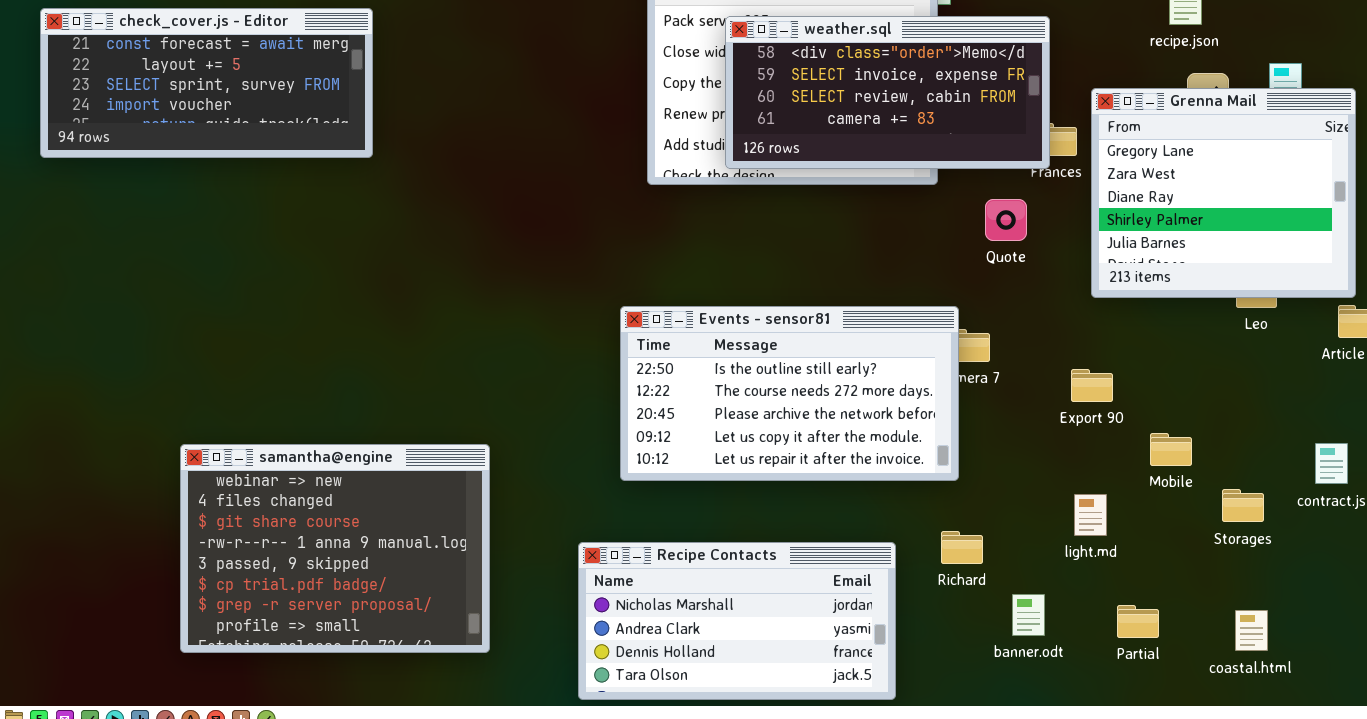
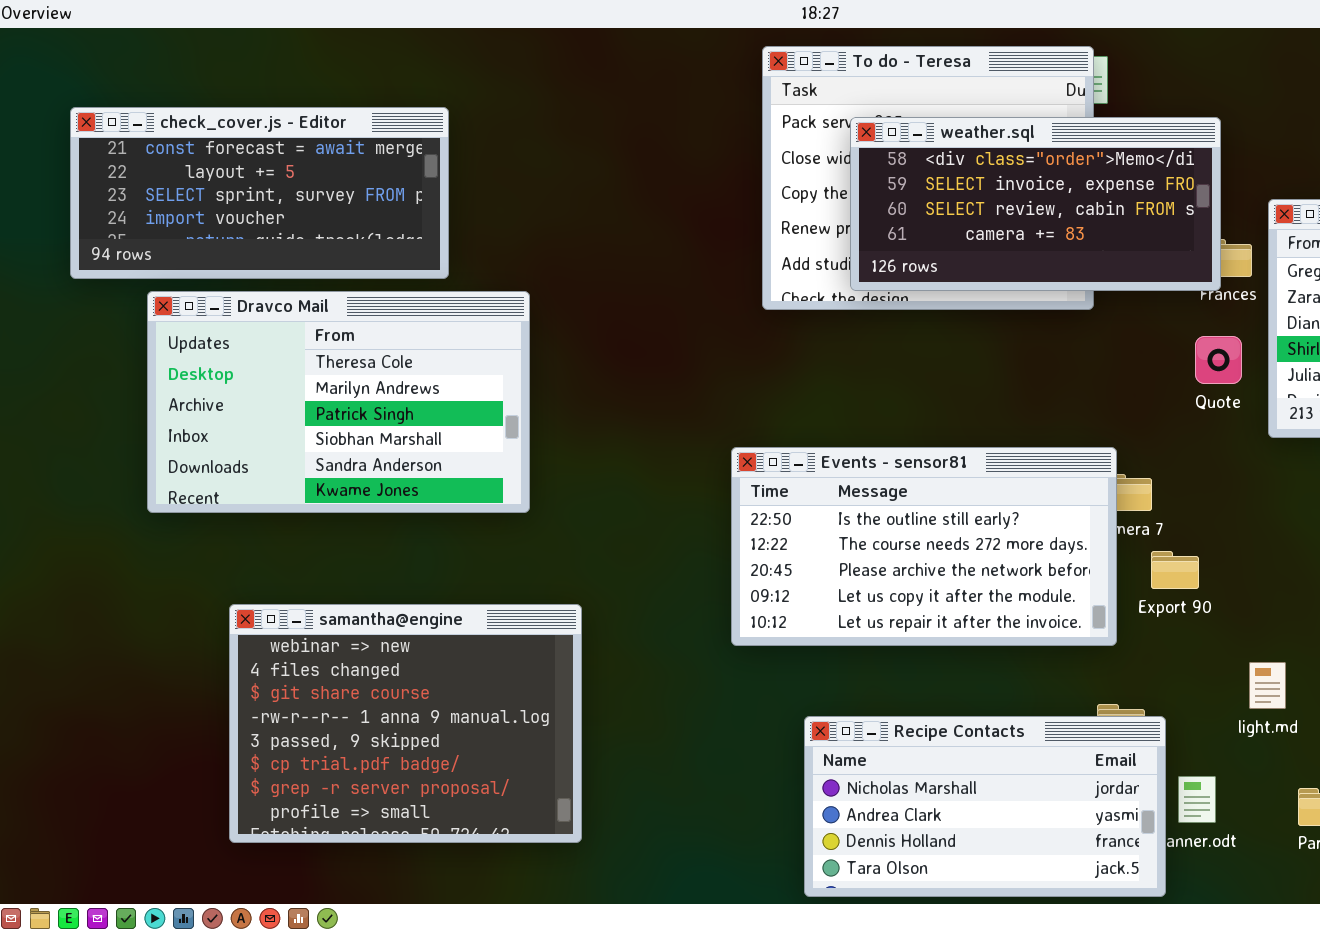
Dravco Mail: none -> [147,291,530,513], opened
Quote: [985,199,1027,241] -> [1195,336,1242,384], moved
Export 90: [1071,369,1113,402] -> [1151,551,1199,589], moved
Recipe Contacts: [578,542,896,700] -> [804,716,1166,897], moved

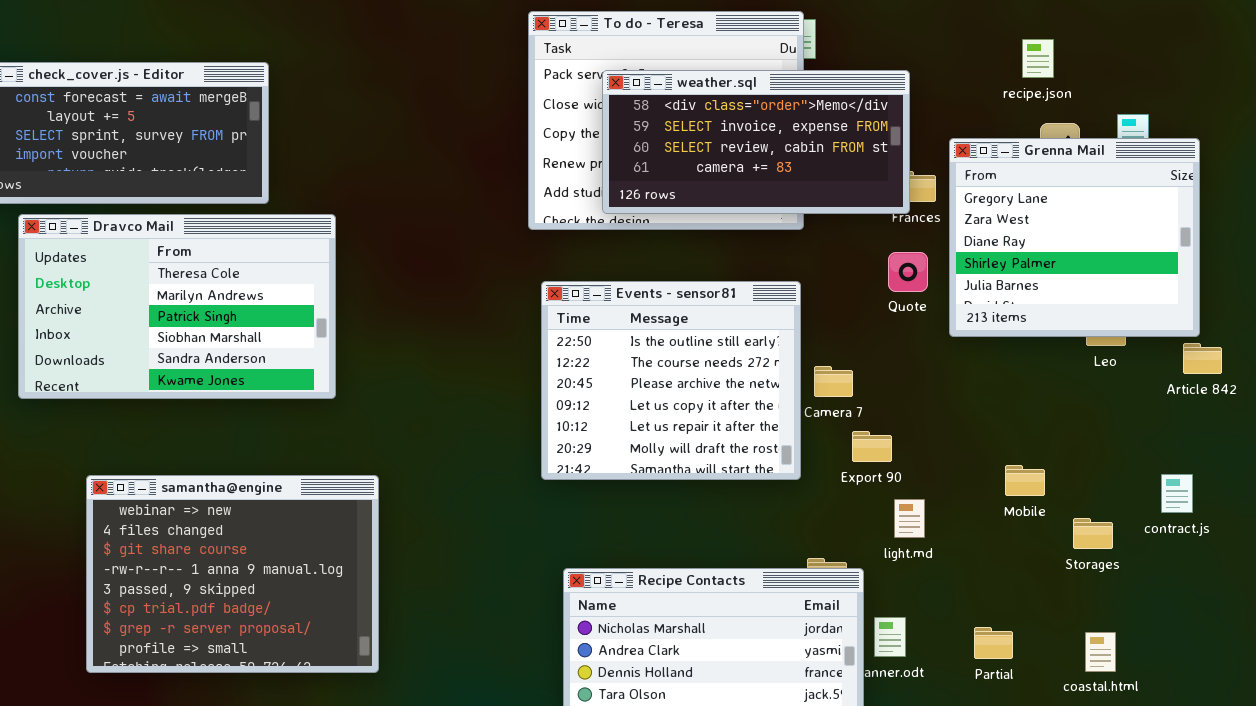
Events - sensor81: [731,447,1117,646] -> [541,281,801,480], moved, resized
light.md: [1249,662,1286,709] -> [894,499,925,538], moved

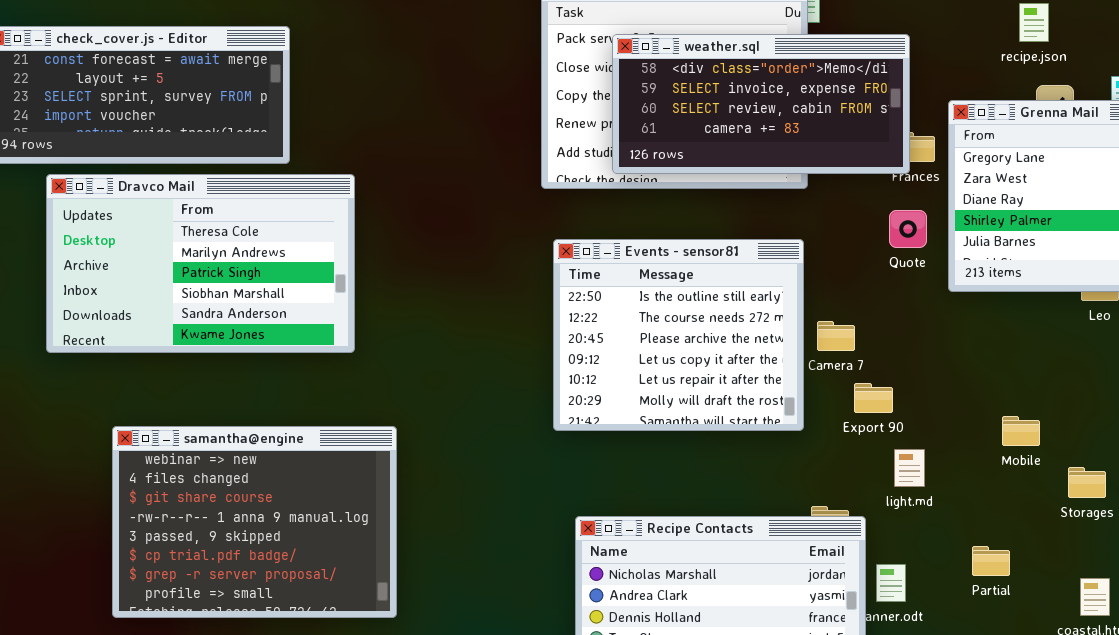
Partial: [974,627,1013,659] -> [972,546,1010,576], moved

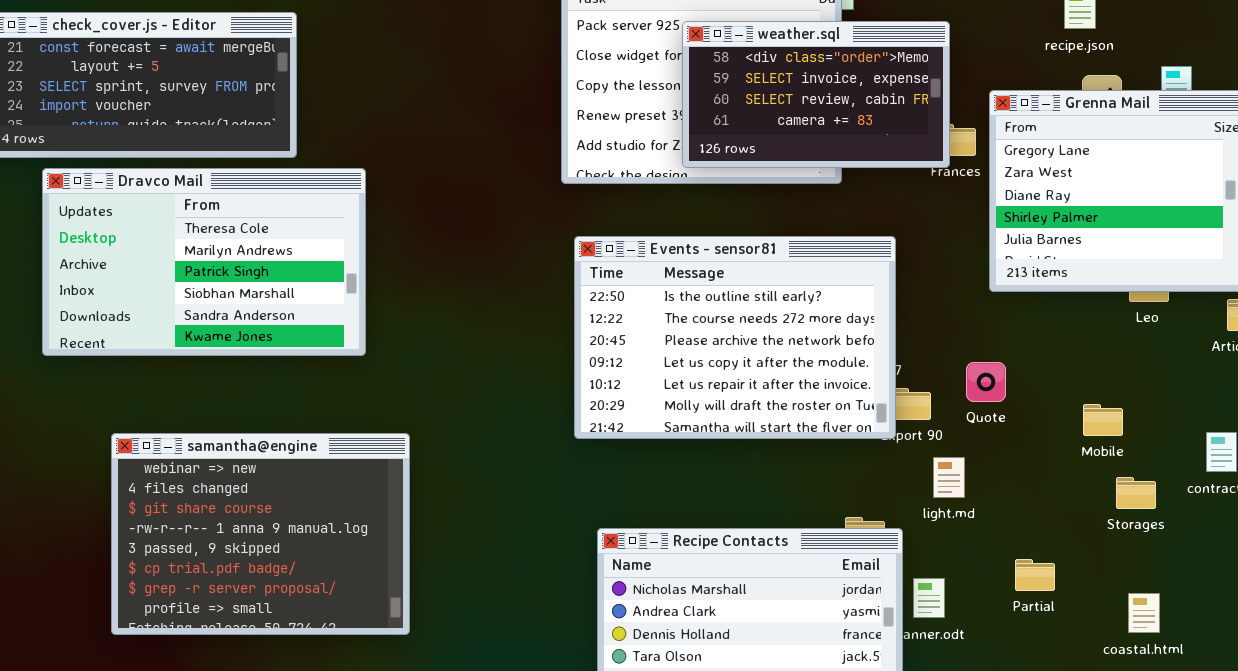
weather.sql: [612,34,910,174] -> [682,21,950,168], resized
Quote: [889,210,927,248] -> [966,362,1006,402], moved
Events - sensor81: [553,239,804,431] -> [574,236,896,439], resized
Mobile: [1002,416,1040,446] -> [1083,404,1123,436], moved

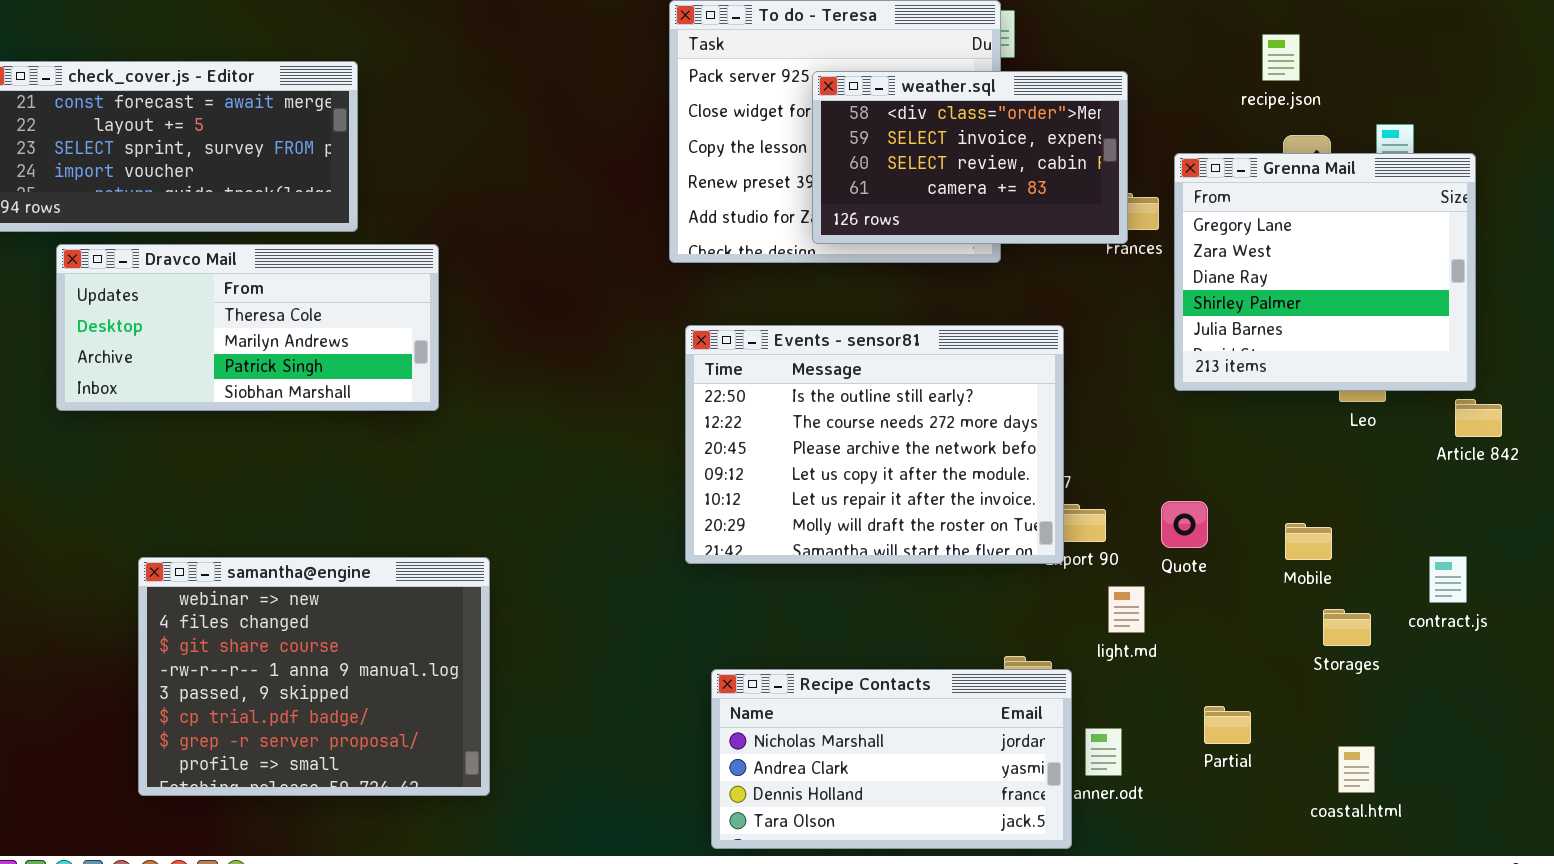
Dravco Mail: [42,168,366,356] -> [56,244,439,411], resized
Quote: [966,362,1006,402] -> [1161,501,1208,548], moved

